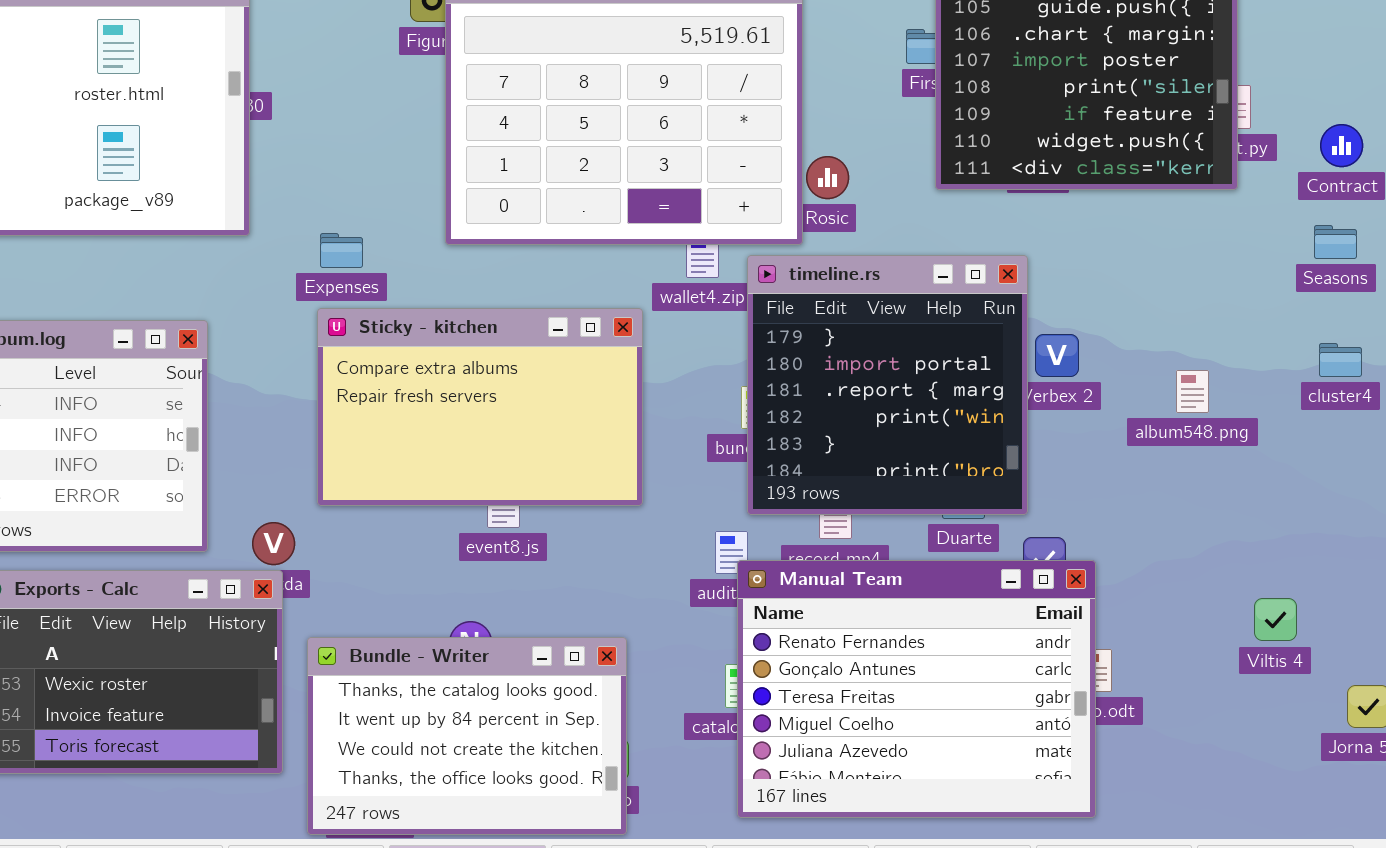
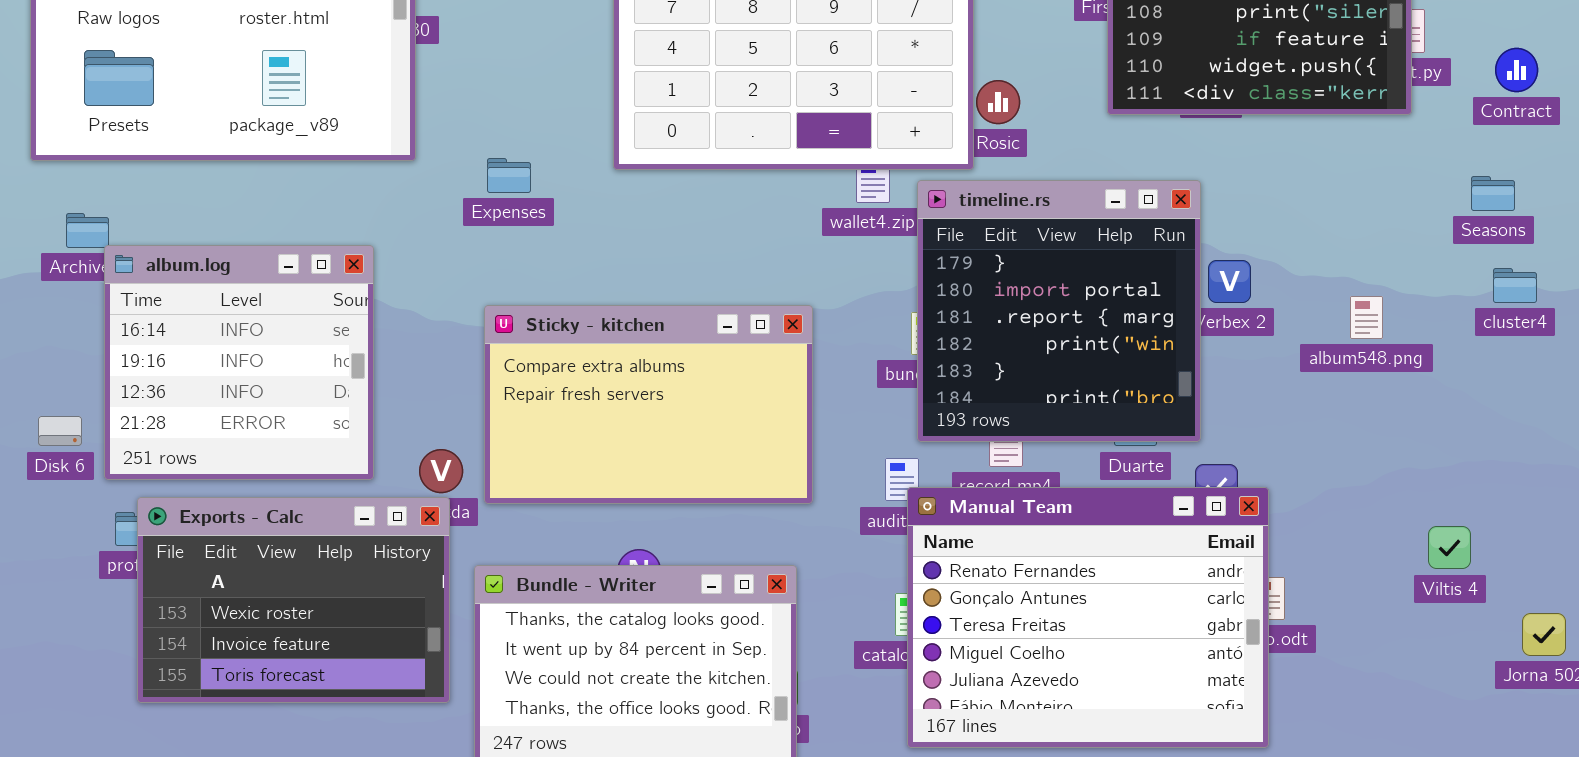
Seasons: [1314,225,1357,259] -> [1471,176,1515,211], moved
Sticky - kitchen: [317,308,643,506] -> [484,305,813,504], moved

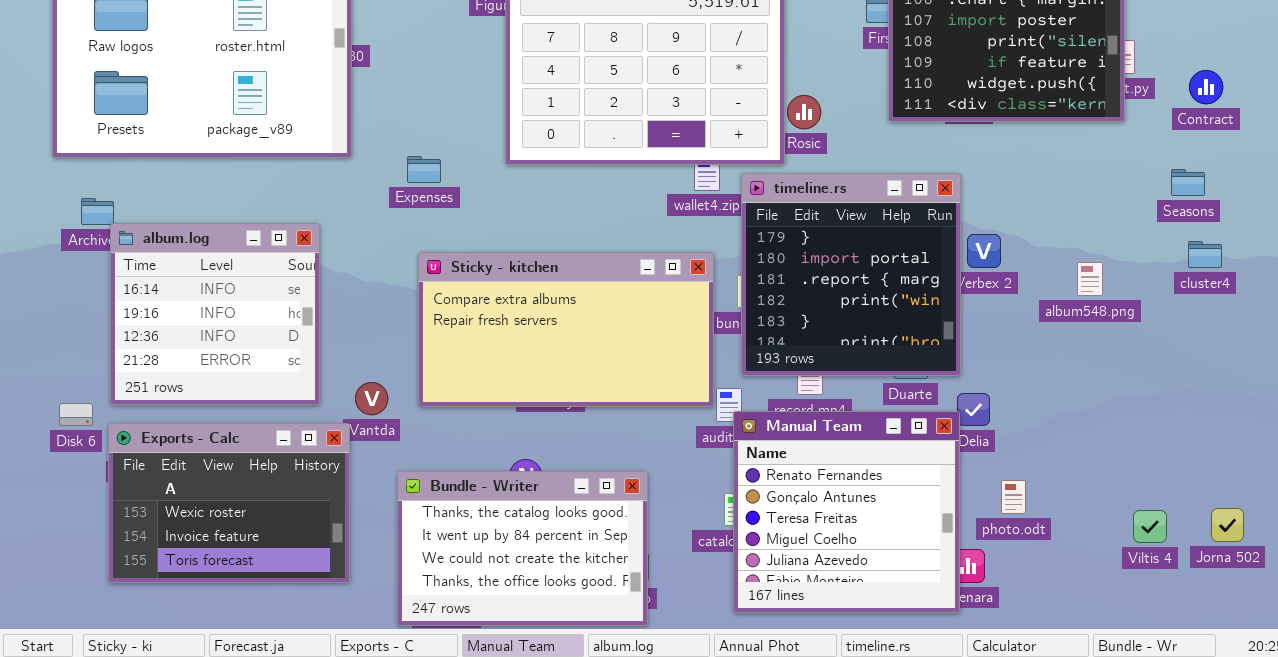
Sticky - kitchen: [484,305,813,504] -> [418,252,714,407], moved, resized
Disk 6: [38,416,82,446] -> [59,403,93,426], moved
Manual Team: [907,487,1269,748] -> [733,411,960,613], resized
Exports - Calc: [137,497,450,703] -> [108,423,350,583], moved
Viltis 4: [1428,526,1471,569] -> [1133,510,1167,543], moved

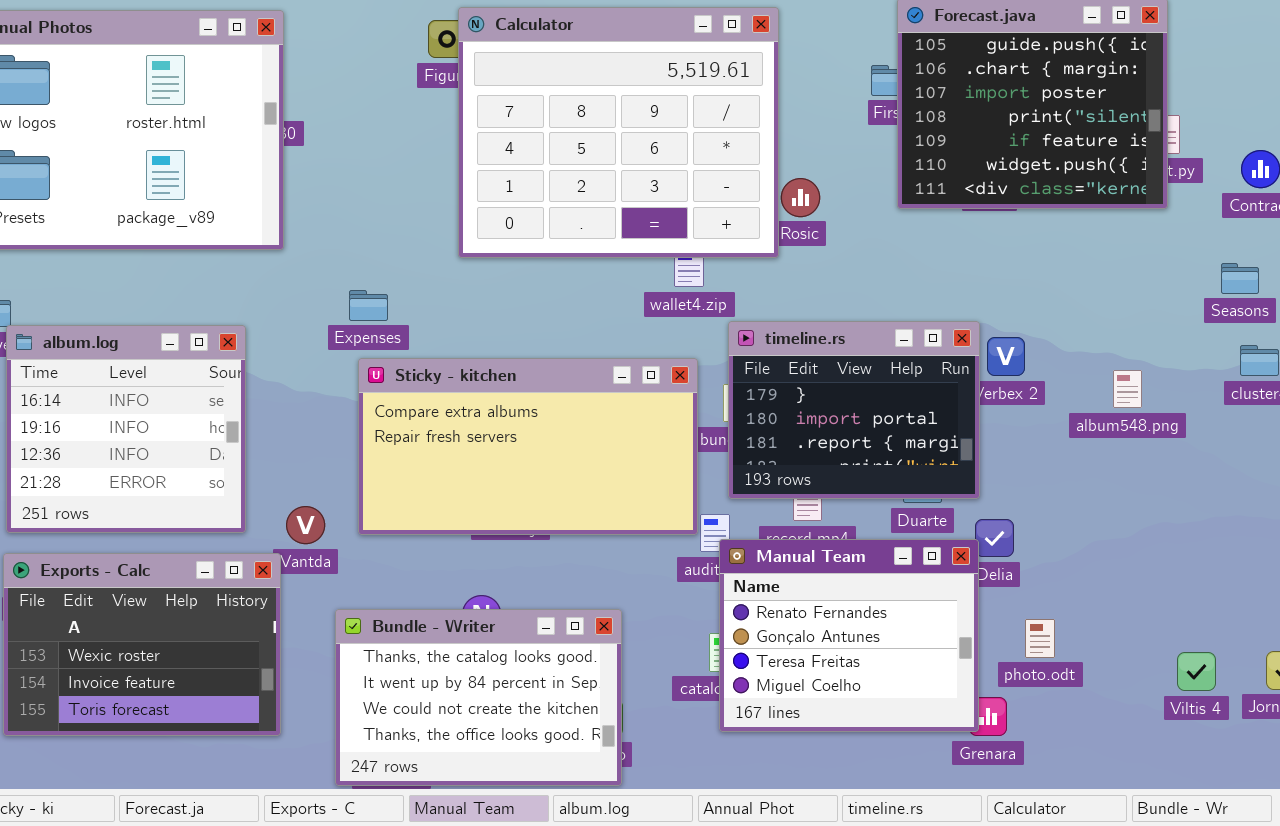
Expenses: [407,156,441,183] -> [349,290,388,321], moved
timeline.rs: [741,173,961,376] -> [728,321,980,499], resized
Manual Team: [733,411,960,613] -> [719,539,979,732], resized

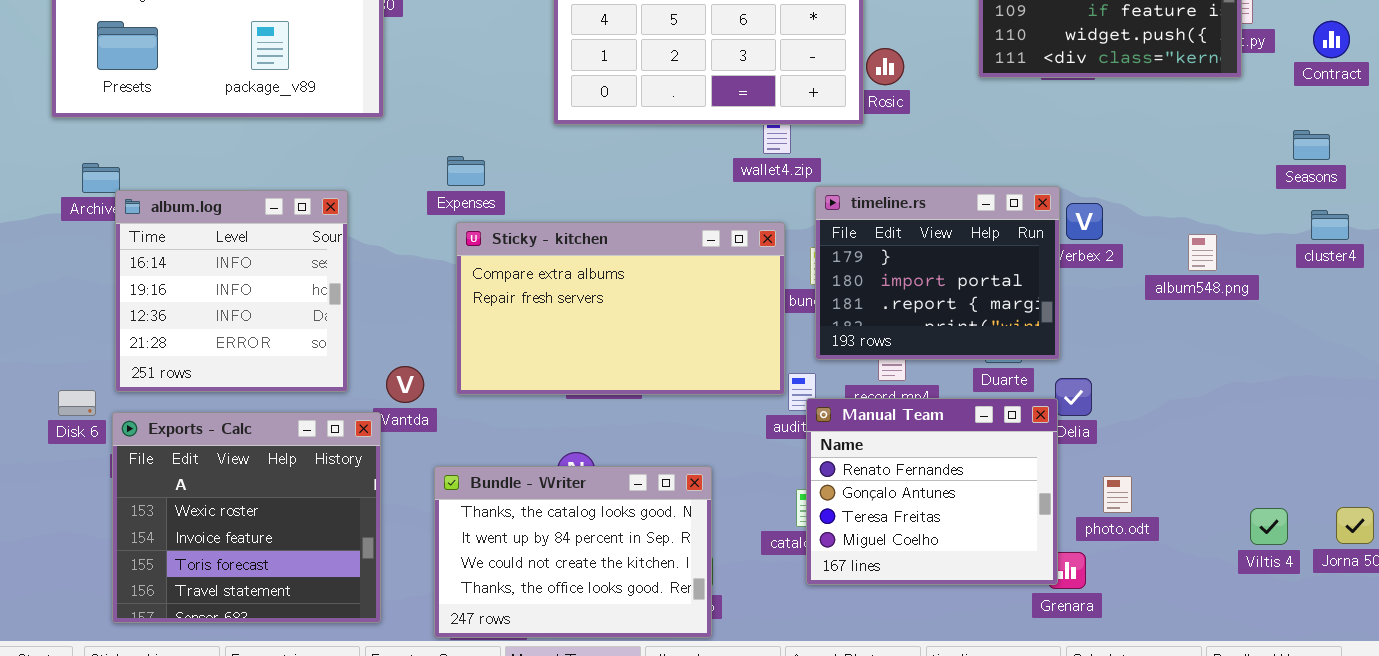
Exports - Calc: [3,553,281,736] -> [112,412,381,623], resized

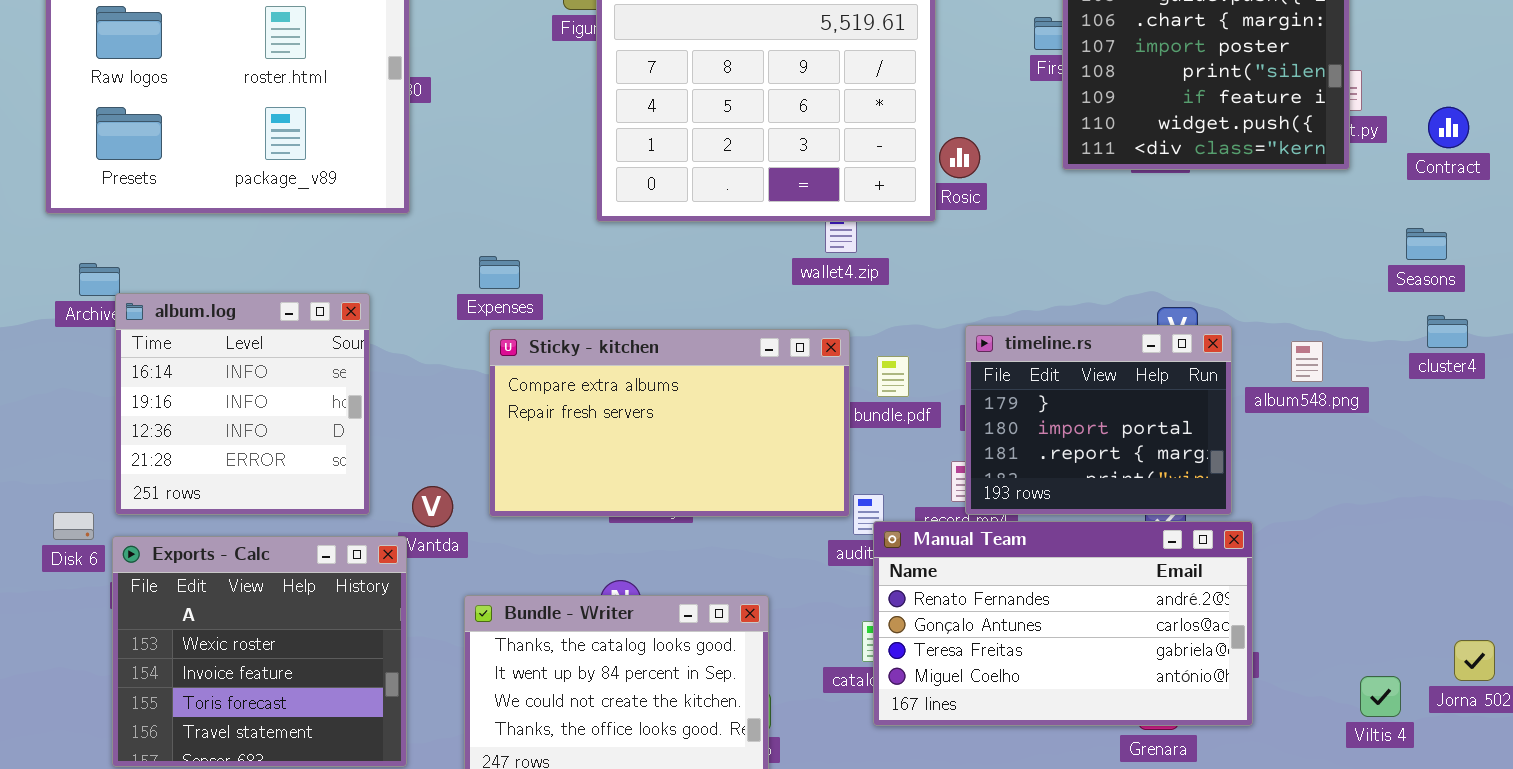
timeline.rs: [815,186,1060,360] -> [965,325,1232,515], moved
Manual Team: [806,398,1058,585] -> [873,521,1253,726], resized
Viltis 4: [1250,508,1288,545] -> [1360,676,1401,717], moved

